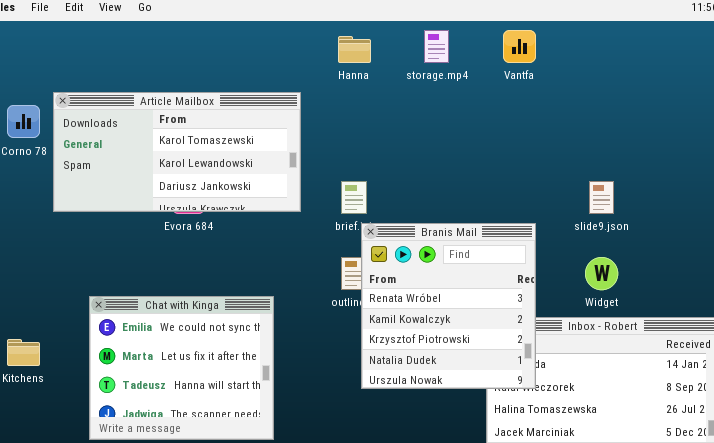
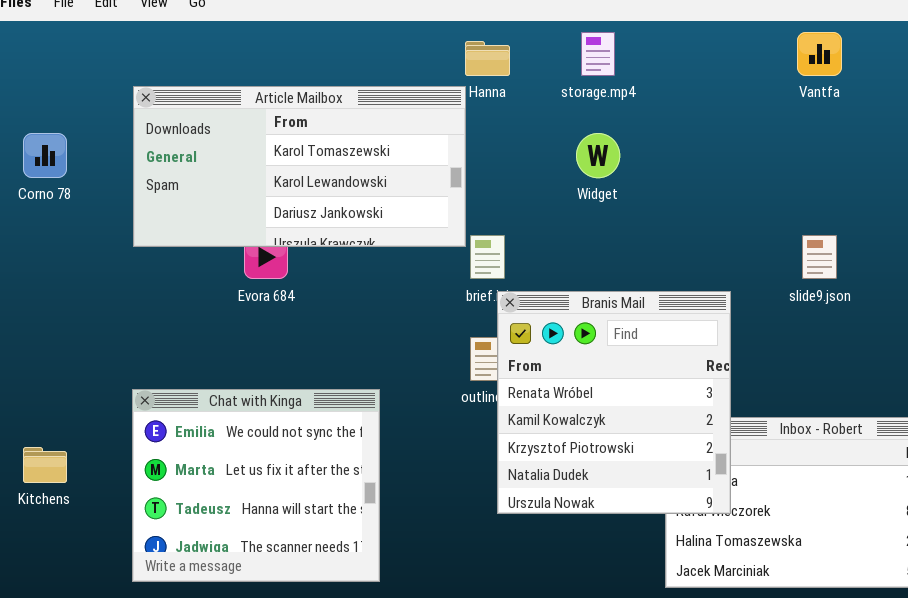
Vantfa: [503,30,536,63] -> [797,32,842,76], moved
Article Mailbox: [53,92,301,212] -> [133,86,466,247], moved
Widget: [585,257,618,290] -> [576,133,620,178], moved

